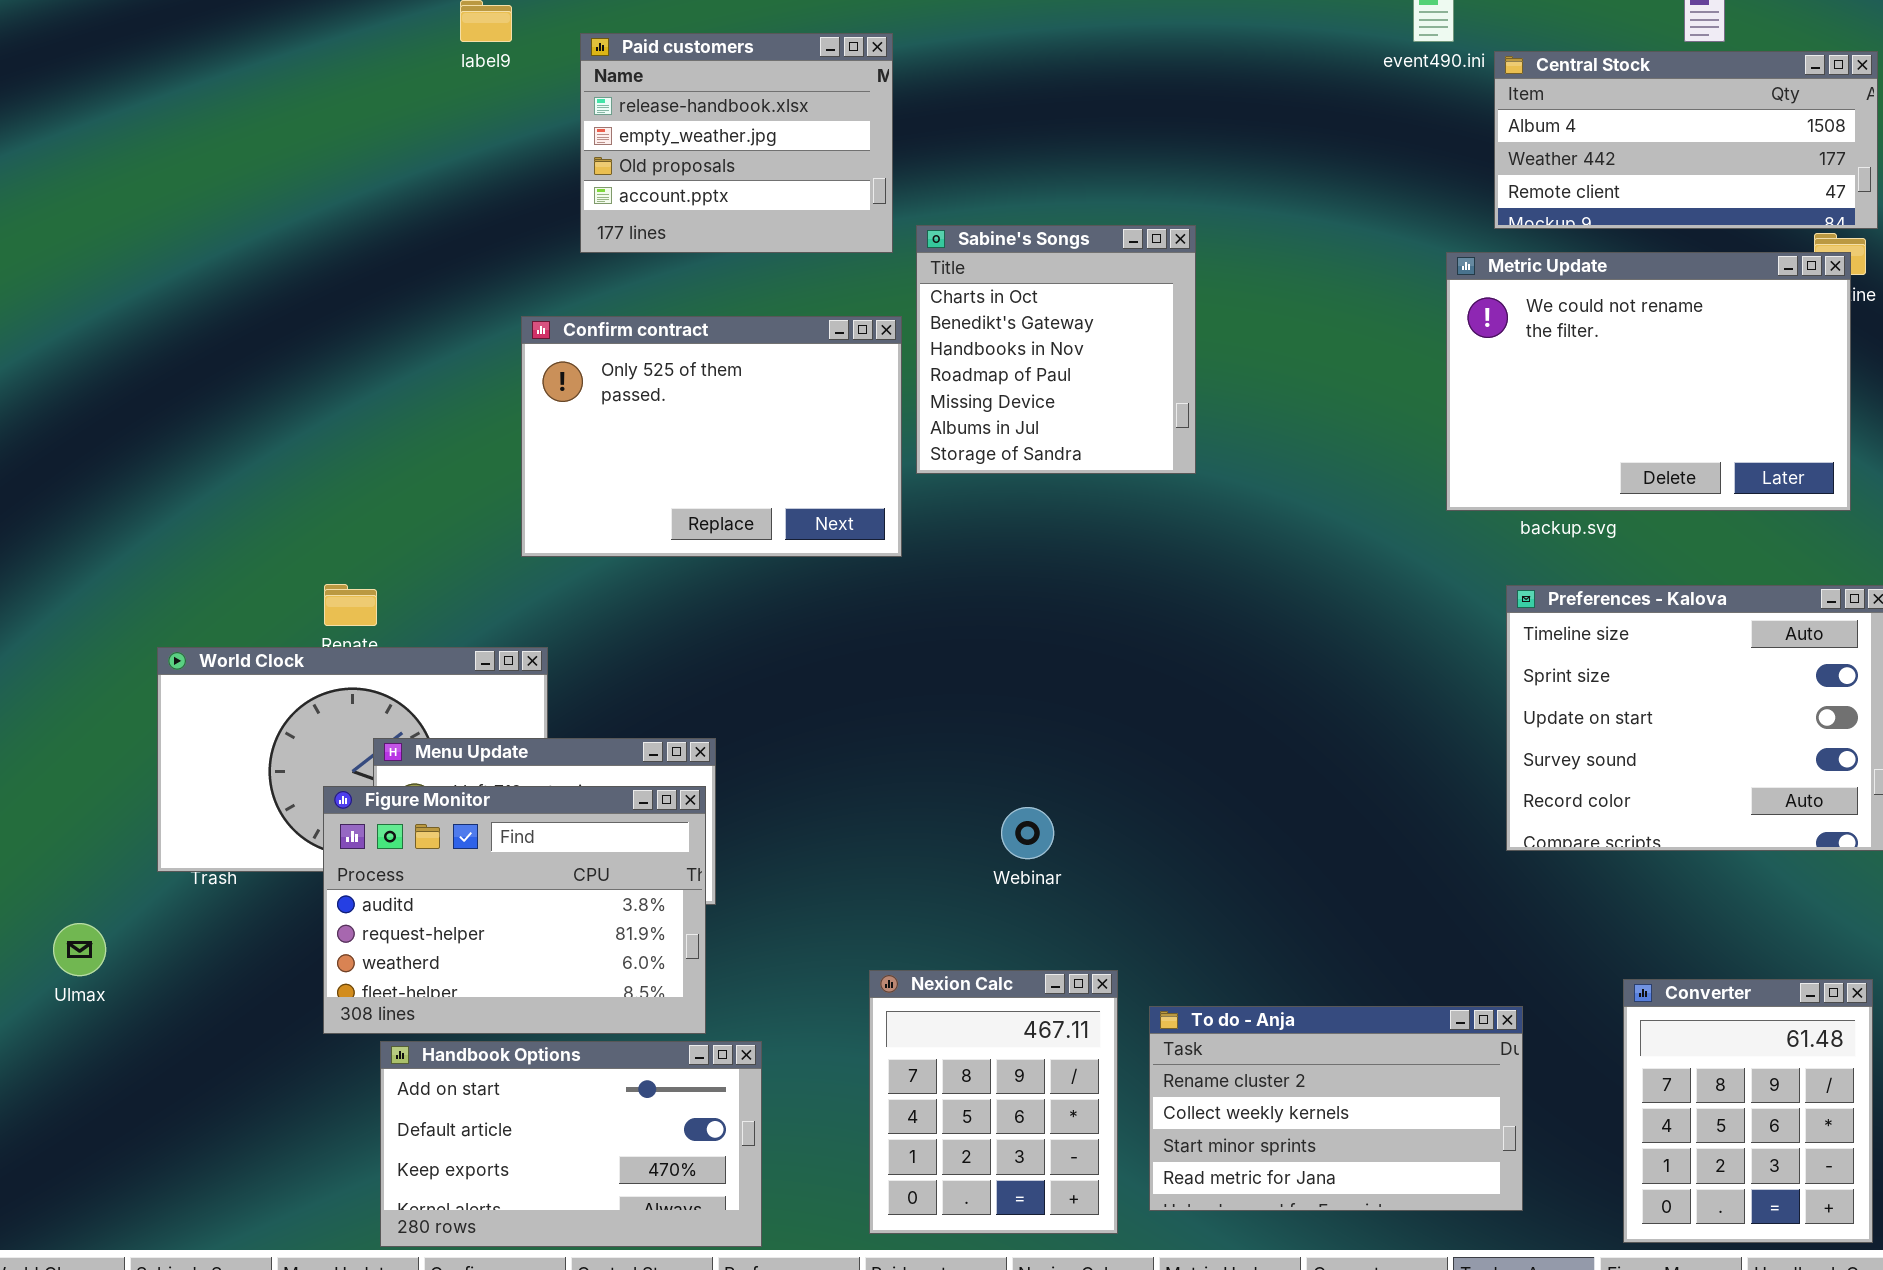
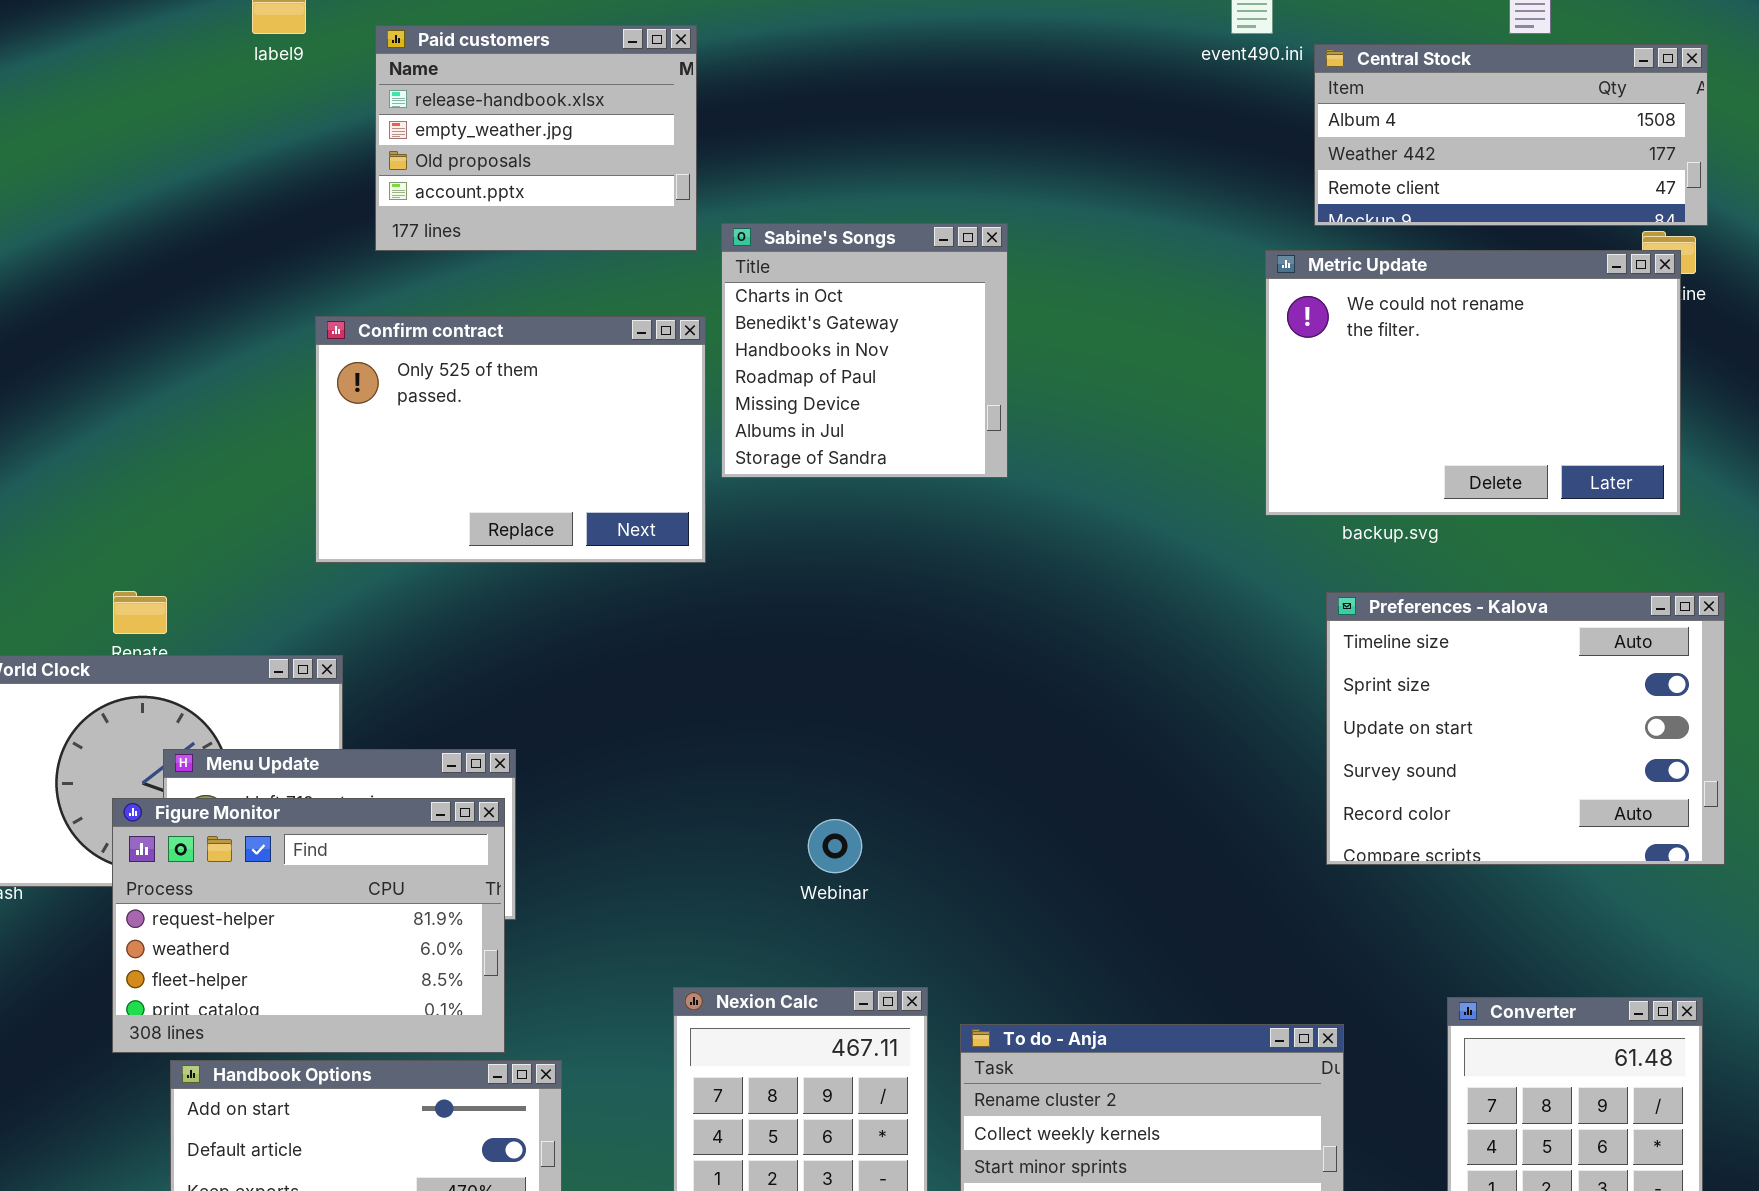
Figure Monitor: [323,786,706,1034] -> [112,798,505,1053], scrolled down 1 row

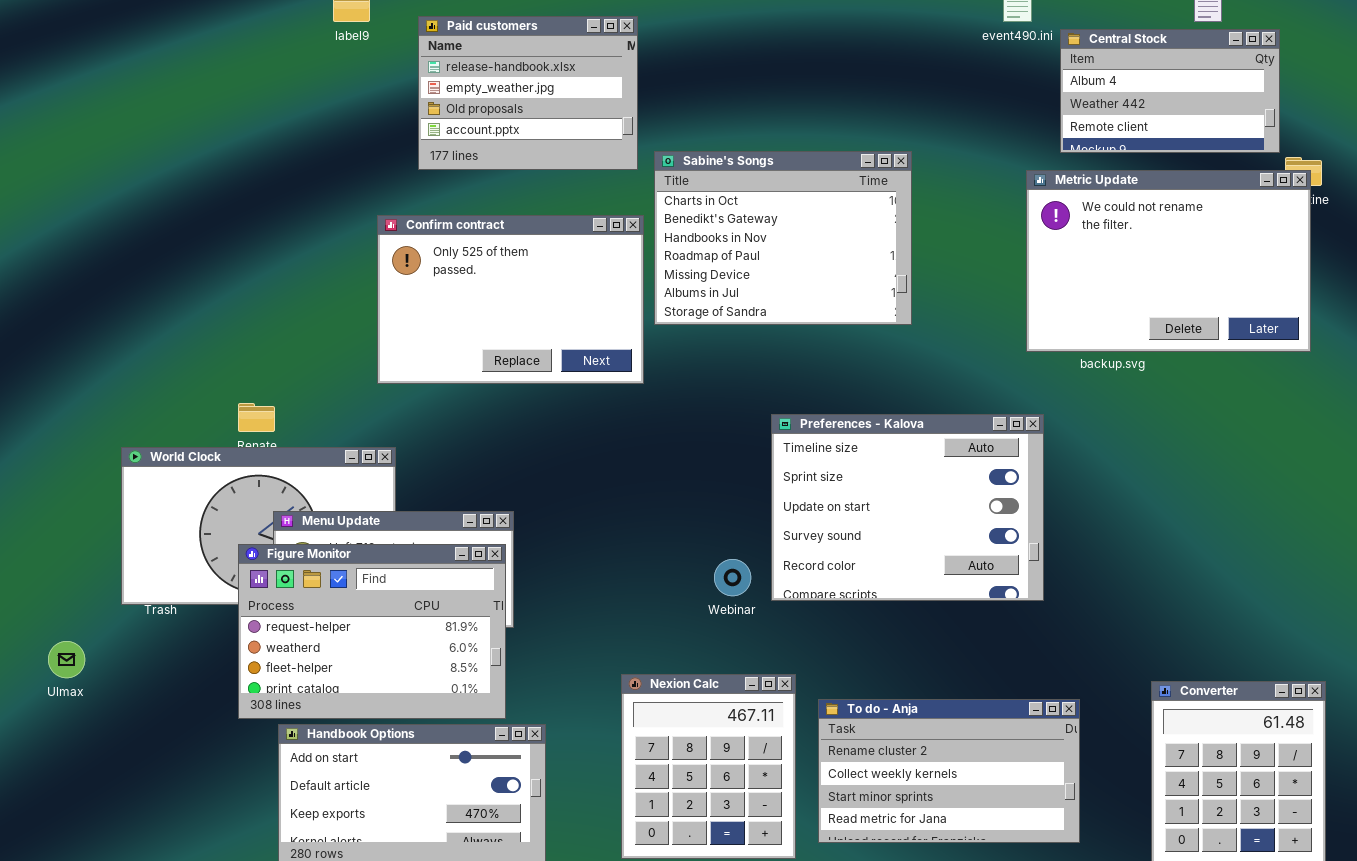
Central Stock: [1314,44,1708,226] -> [1060,29,1280,153], resized
Sabine's Songs: [721,223,1008,478] -> [654,151,912,325], resized
Preferences - Kalova: [1326,592,1725,865] -> [771,414,1044,601], moved

